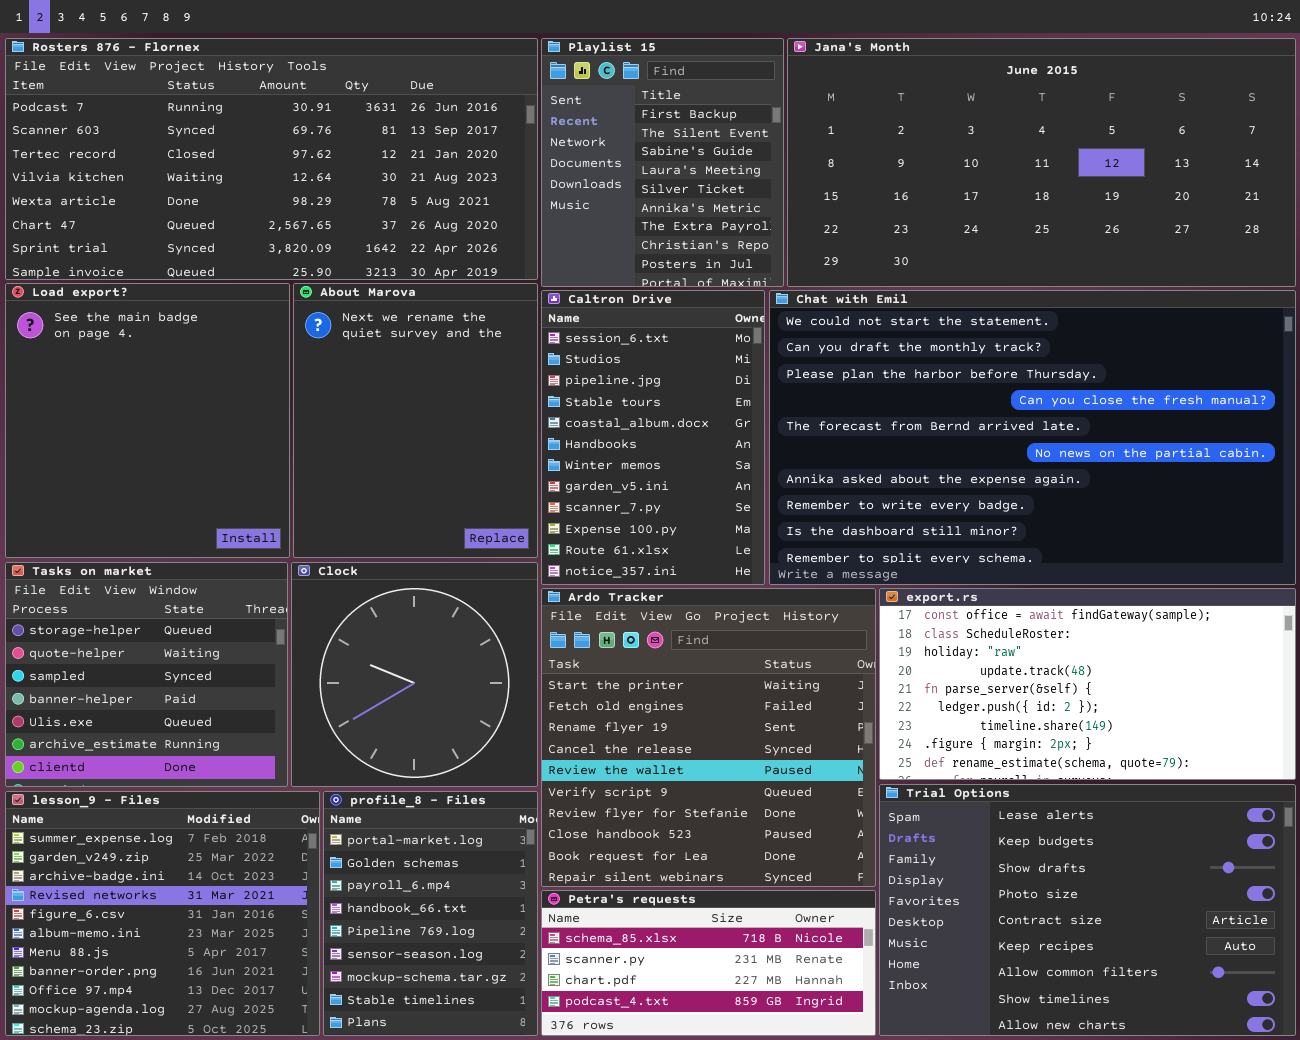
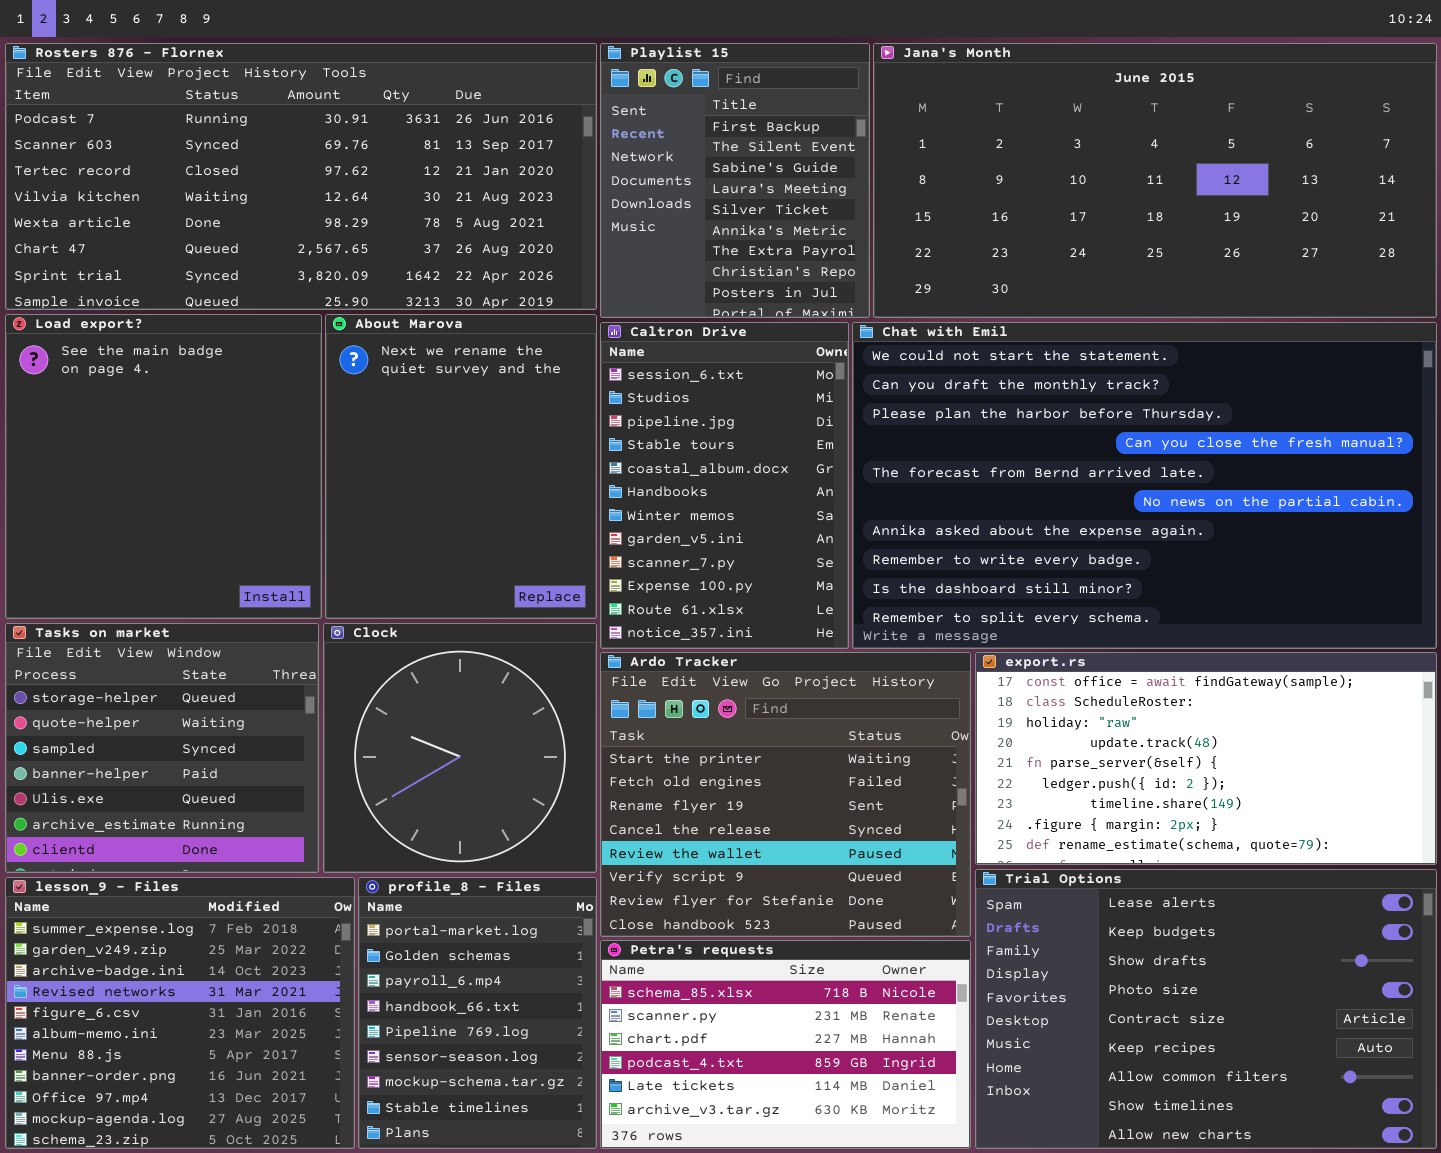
Ardo Tracker: [541,588,876,887] -> [600,652,971,937], resized
Petra's requests: [541,890,876,1036] -> [600,940,971,1149], resized

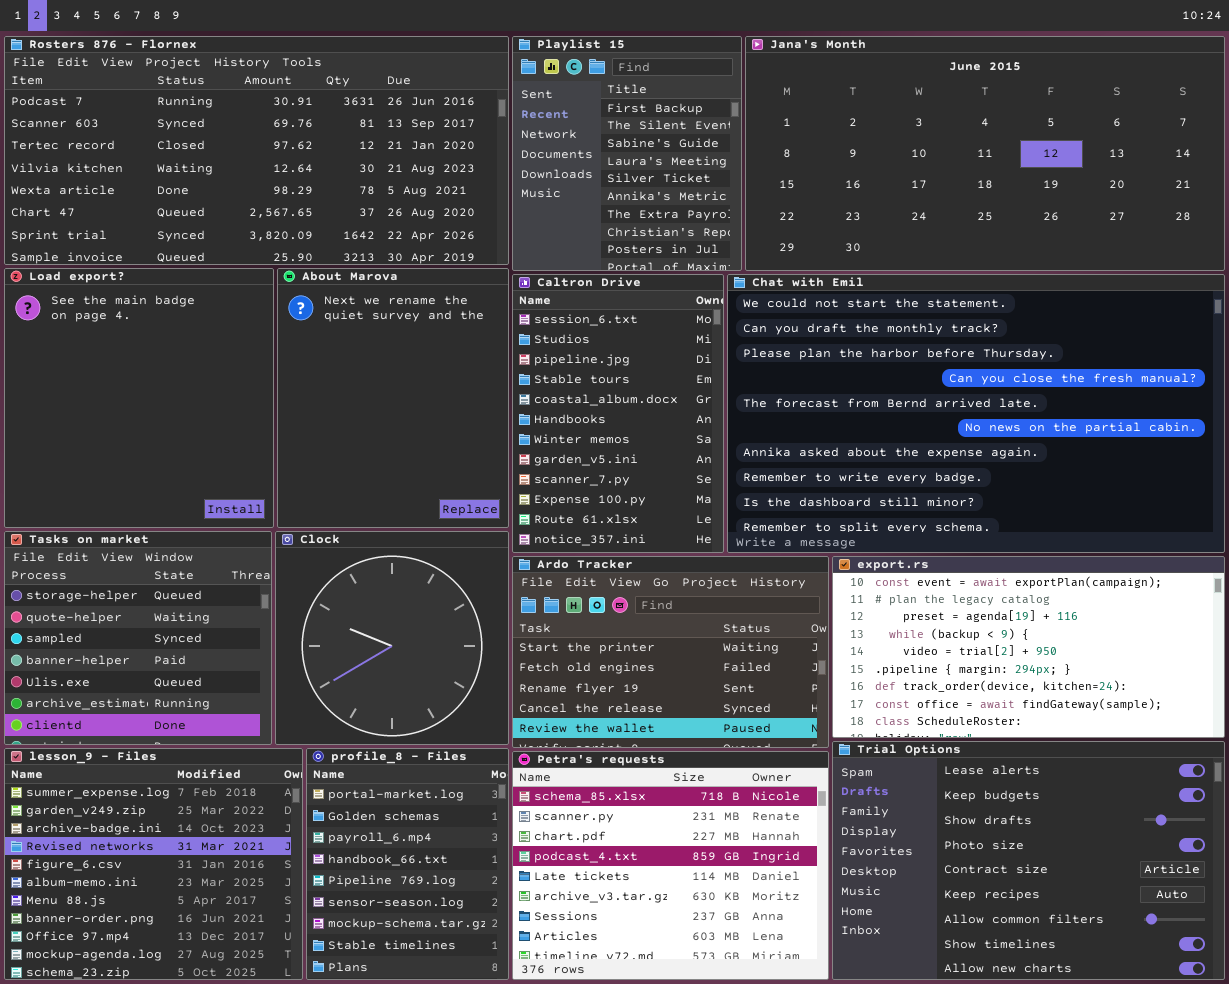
Ardo Tracker: [600,652,971,937] -> [512,556,829,748], resized
export.rs: [975,652,1437,865] -> [832,556,1225,738], scrolled up 7 rows
Petra's requests: [600,940,971,1149] -> [512,751,829,980], resized

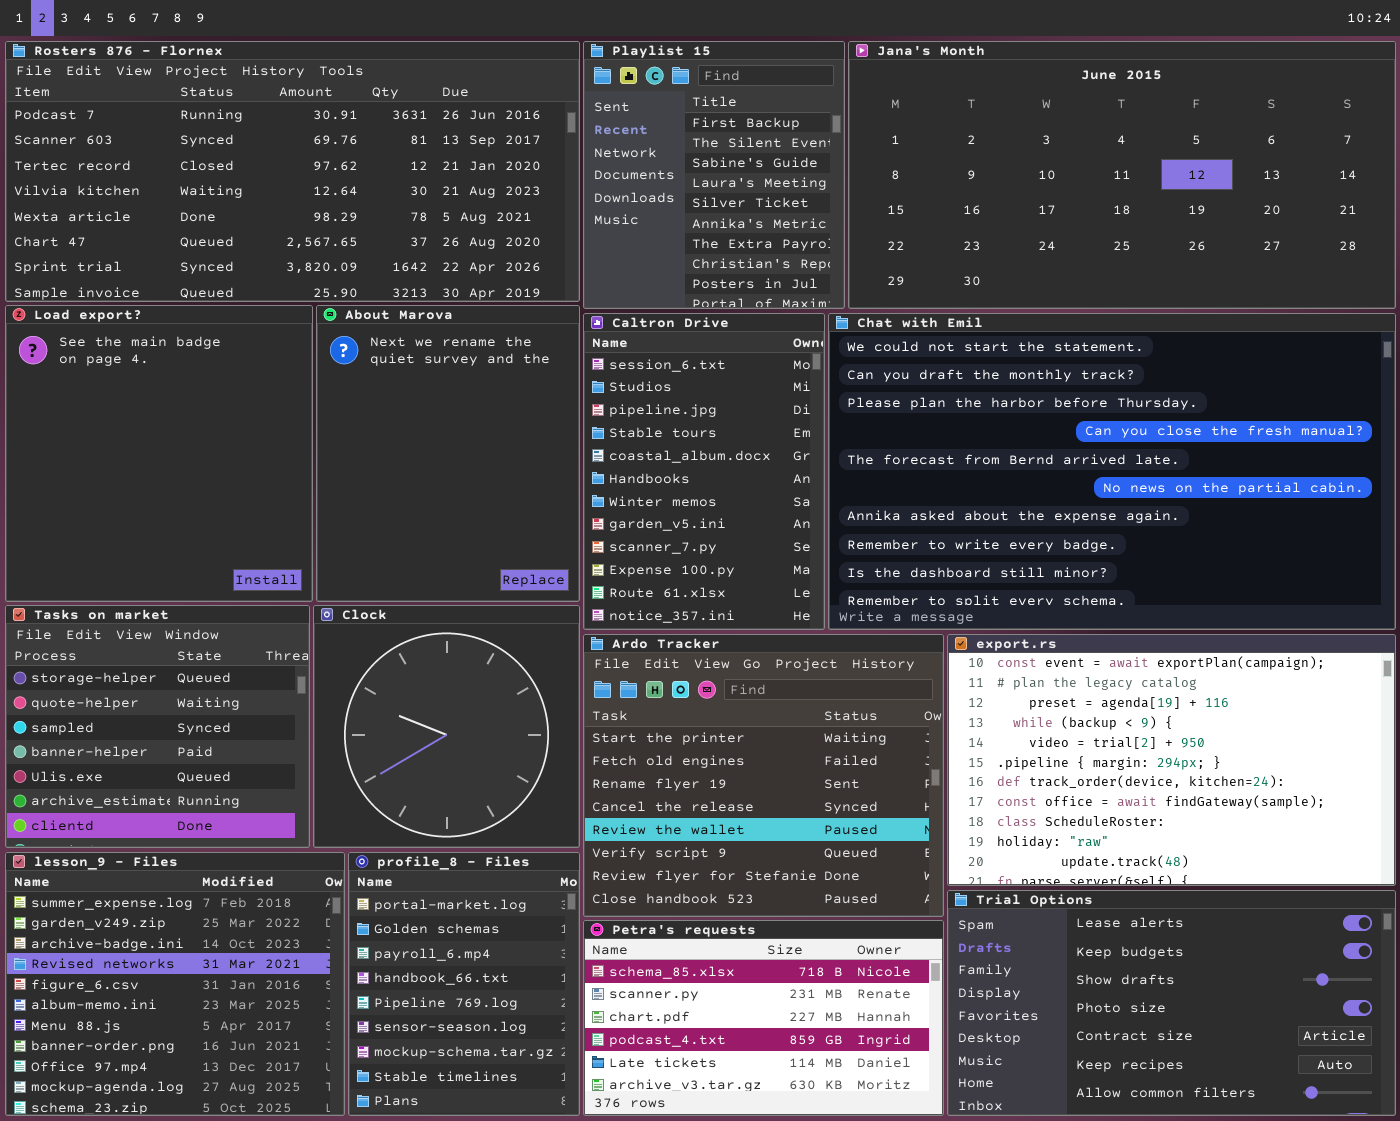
Ardo Tracker: [512,556,829,748] -> [583,634,944,917], resized
export.rs: [832,556,1225,738] -> [947,634,1396,886], resized
Trial Options: [832,741,1225,980] -> [947,890,1396,1116], resized
Petra's requests: [512,751,829,980] -> [583,920,944,1116], resized

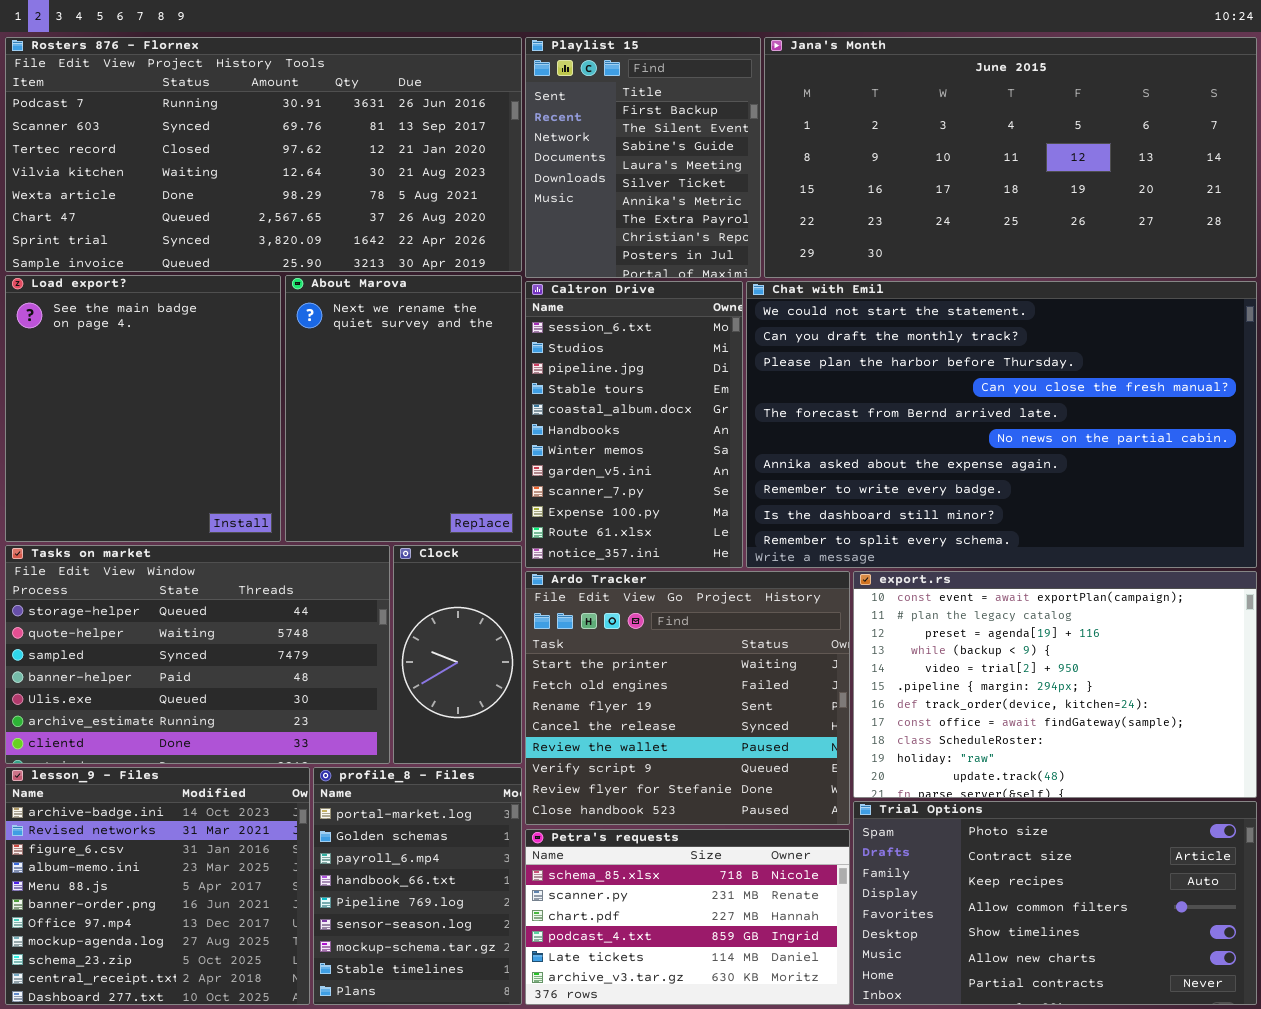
Tasks on market: [5,605,310,848] -> [5,545,390,764], resized
Clock: [313,605,580,848] -> [393,545,522,764], resized
lesson_9 - Files: [5,852,345,1116] -> [5,767,310,1005], scrolled down 2 rows
Trial Options: [947,890,1396,1116] -> [853,801,1257,1005], scrolled down 3 rows

